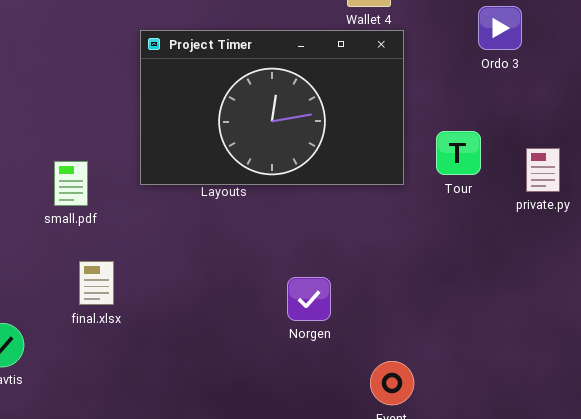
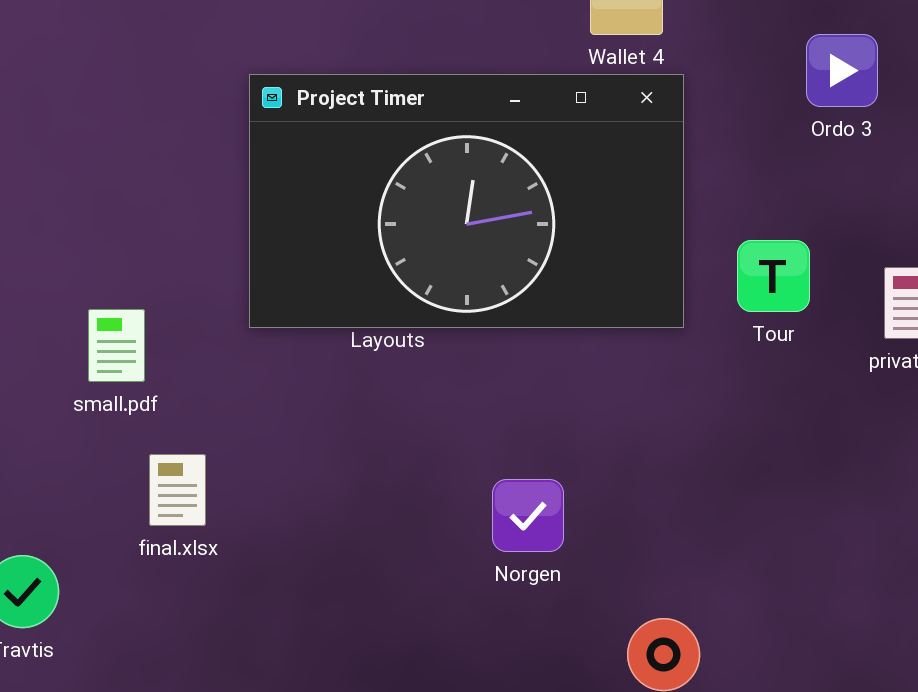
small.pdf: [54,161,88,206] -> [88,309,145,382], moved

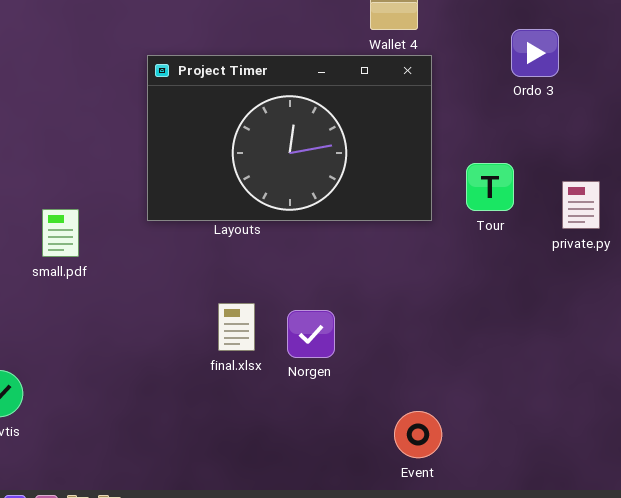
final.xlsx: [149,454,206,526] -> [218,303,255,351], moved
Norgen: [492,479,564,552] -> [287,310,335,358], moved

